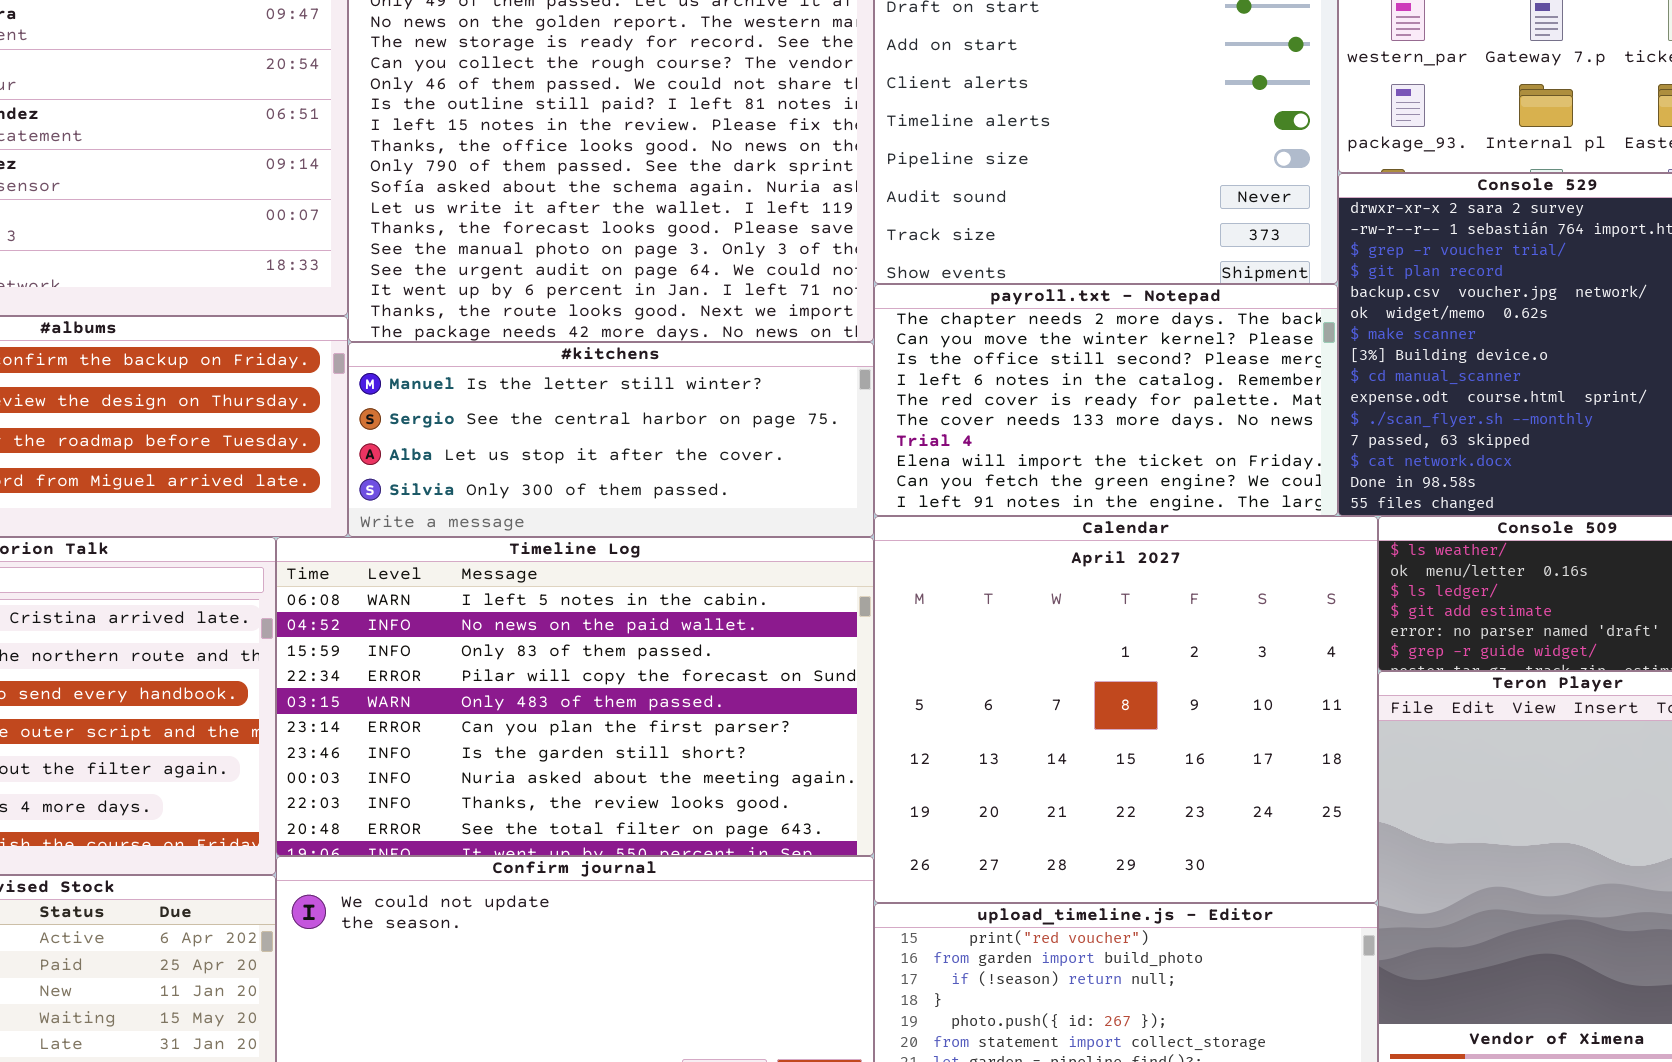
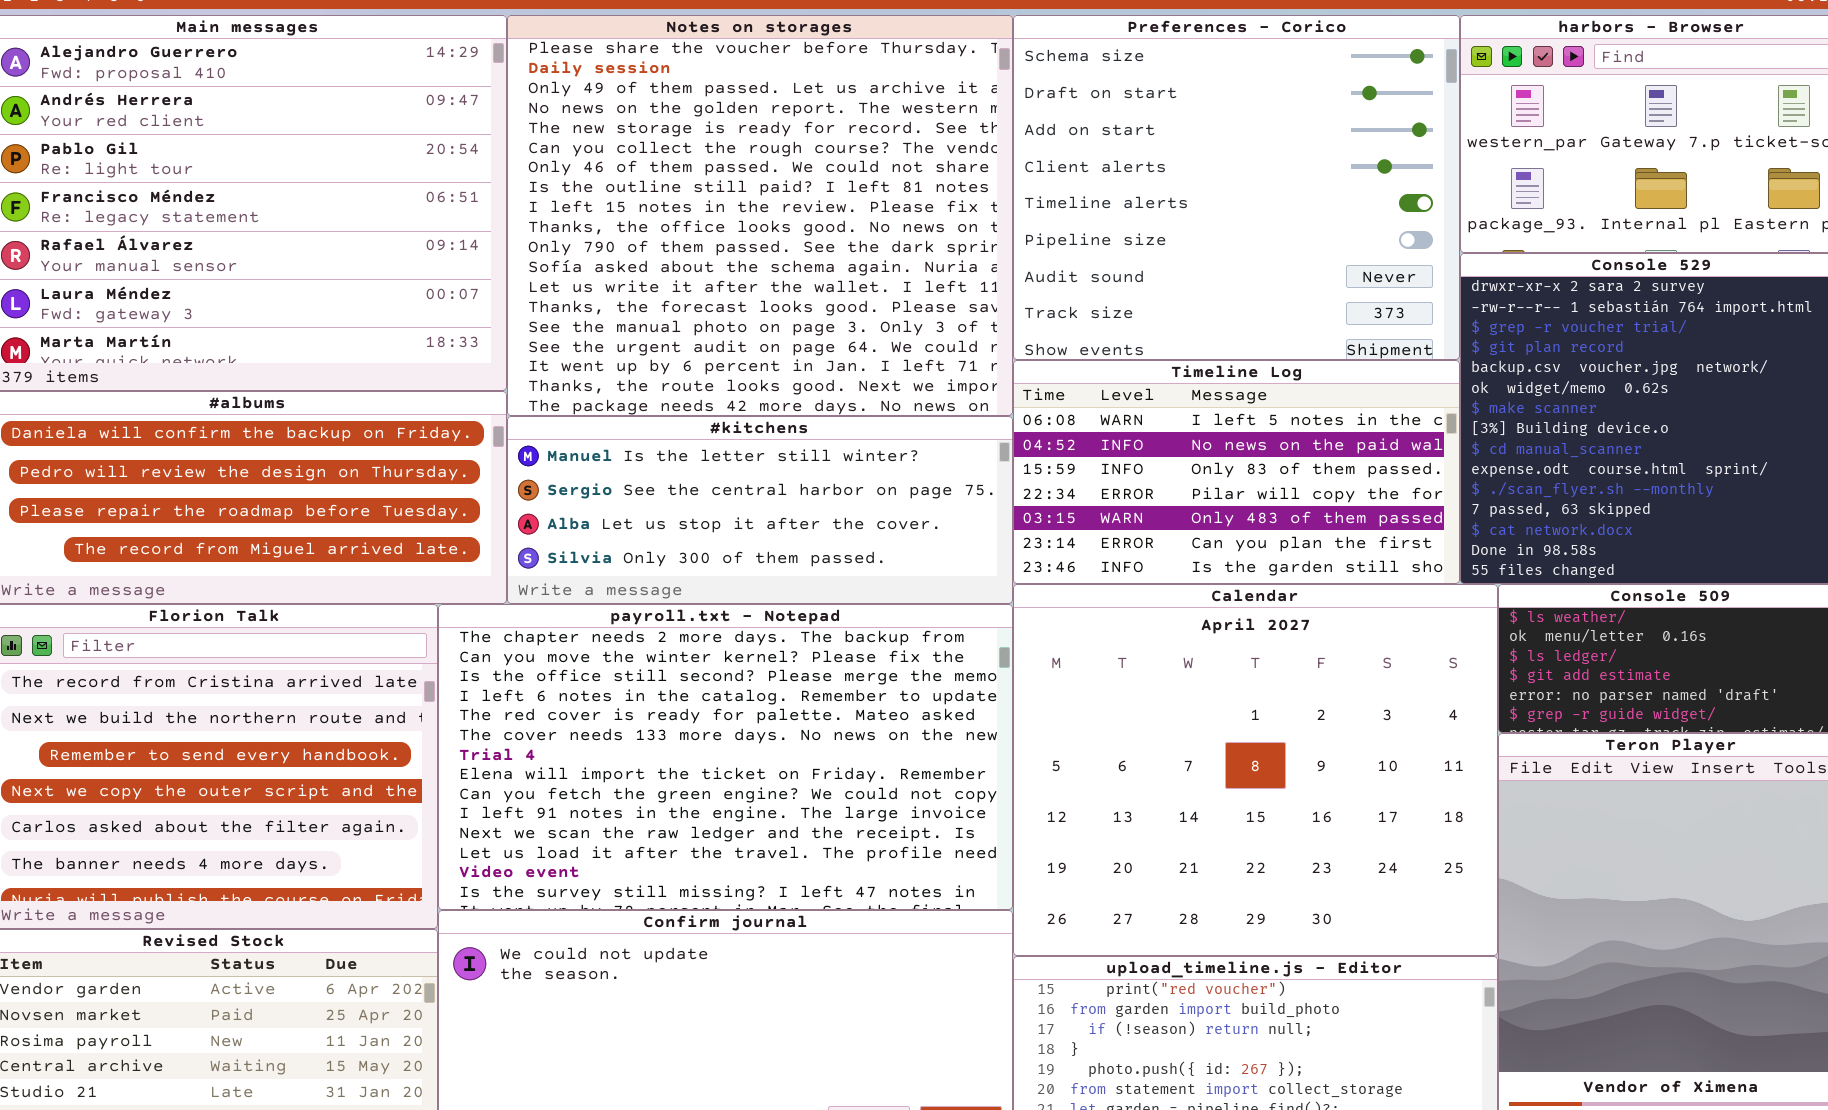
payroll.txt - Notepad: [874,284,1338,516] -> [438,604,1013,910], moved, resized
Timeline Log: [276,537,874,856] -> [1013,360,1460,584], moved, resized

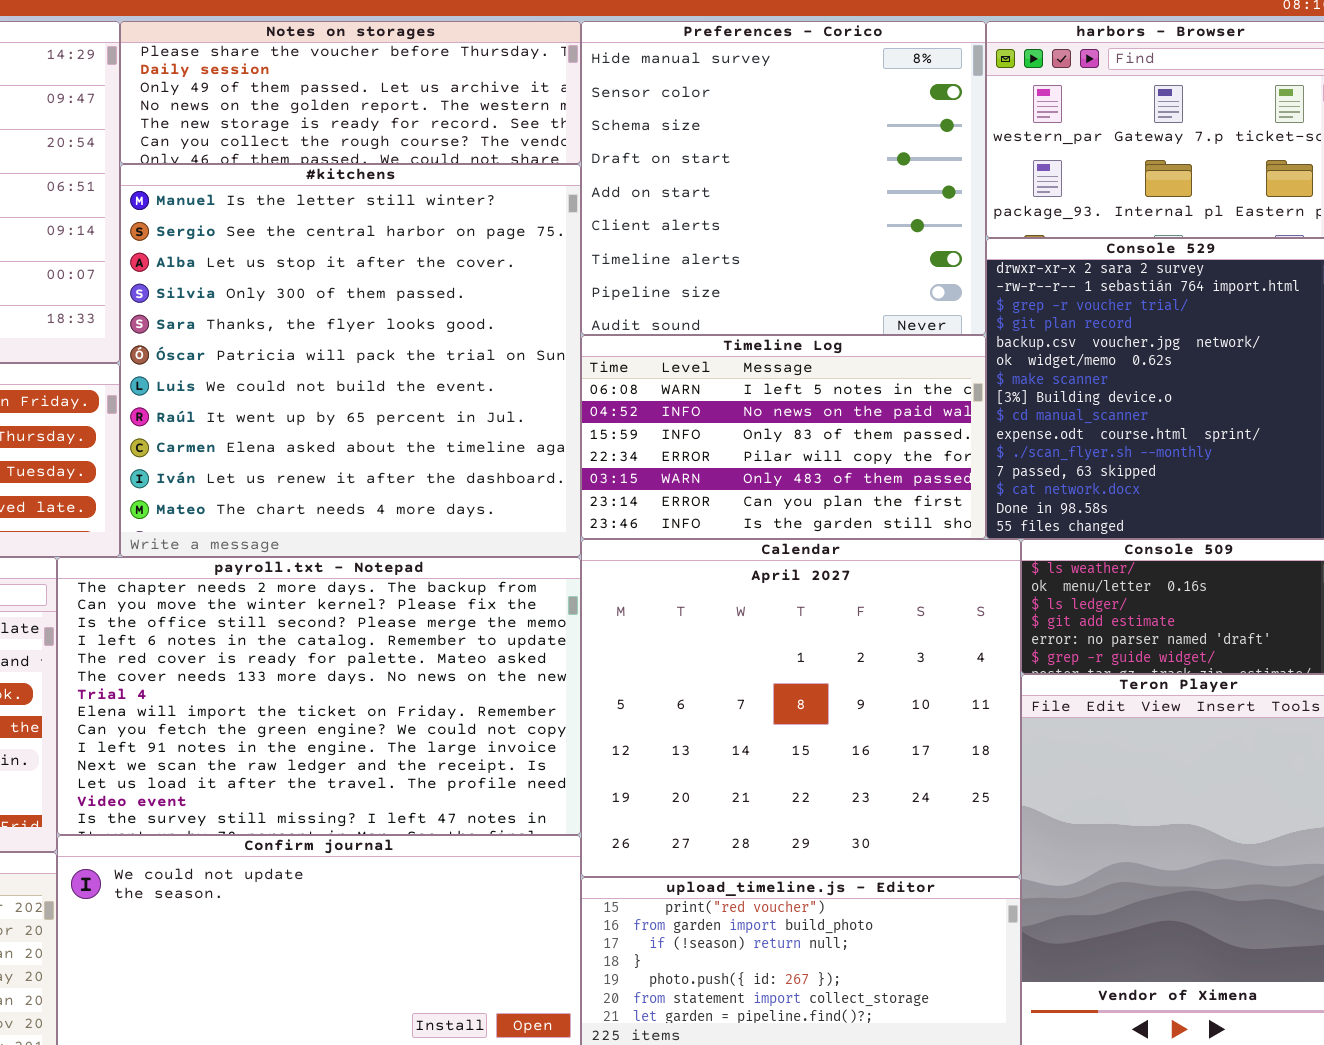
Notes on storages: [507,15,1013,416] -> [120,21,581,164], resized
Preferences - Corico: [1013,15,1460,360] -> [581,21,986,335], scrolled up 2 rows
#kitchens: [507,416,1013,604] -> [120,164,581,557], resized

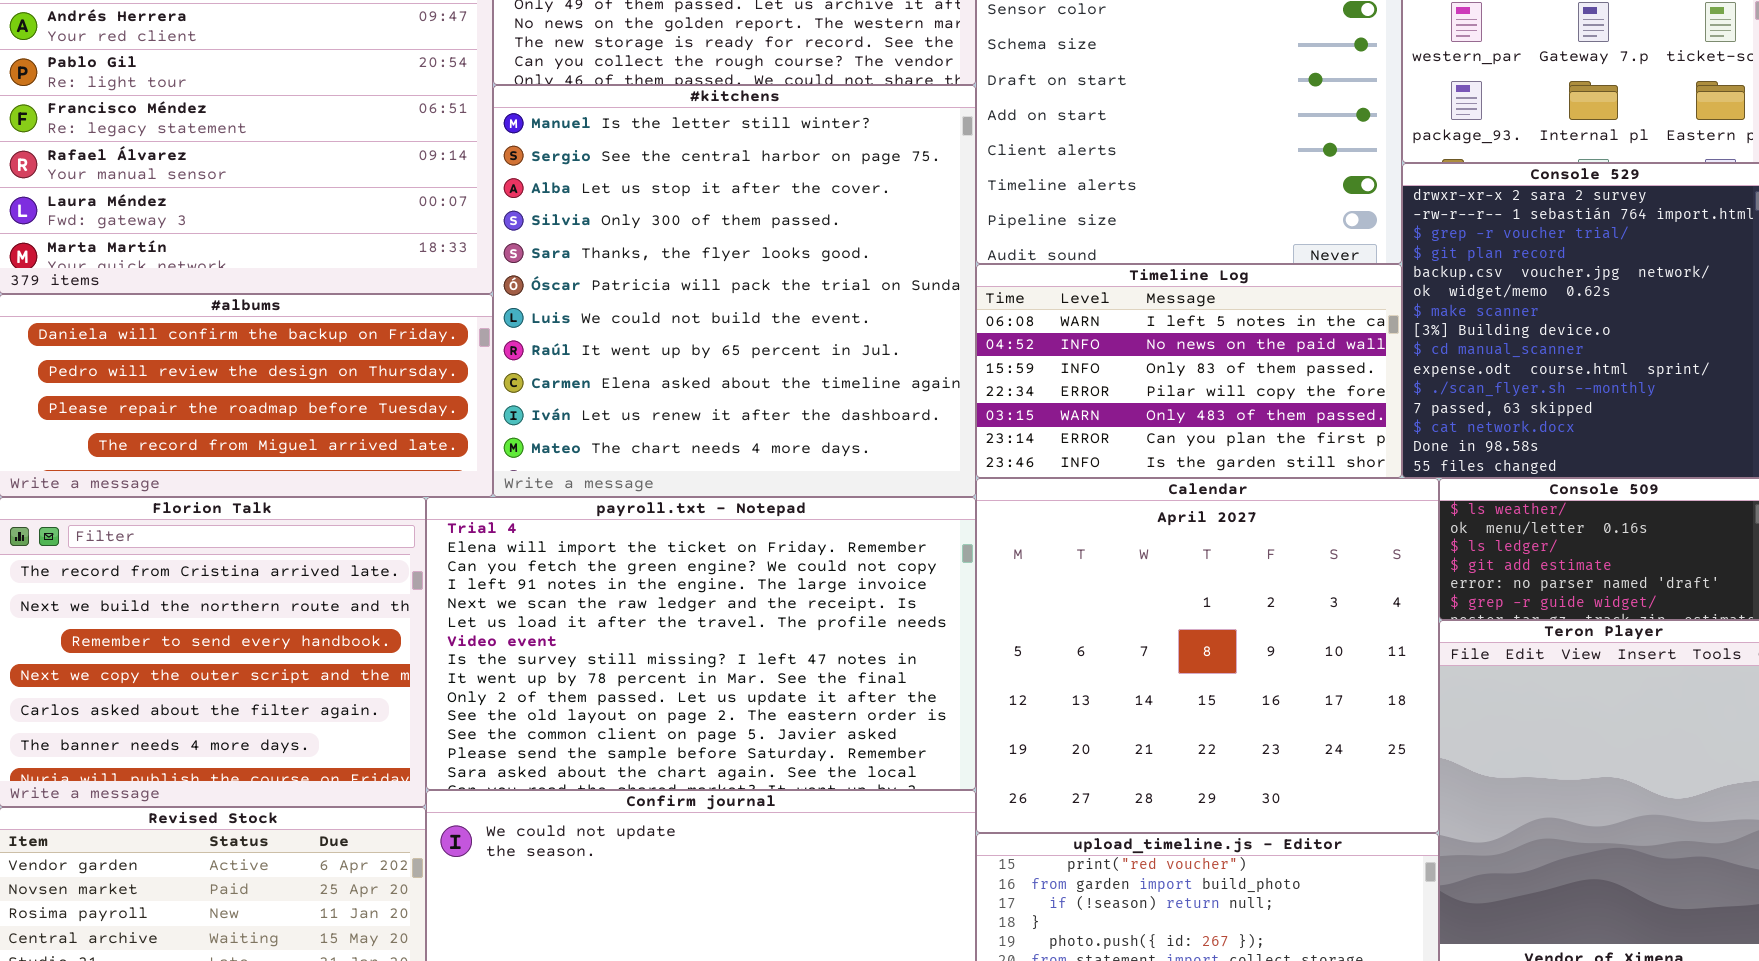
payroll.txt - Notepad: [57,557,581,835] -> [426,497,976,790], scrolled down 6 rows

